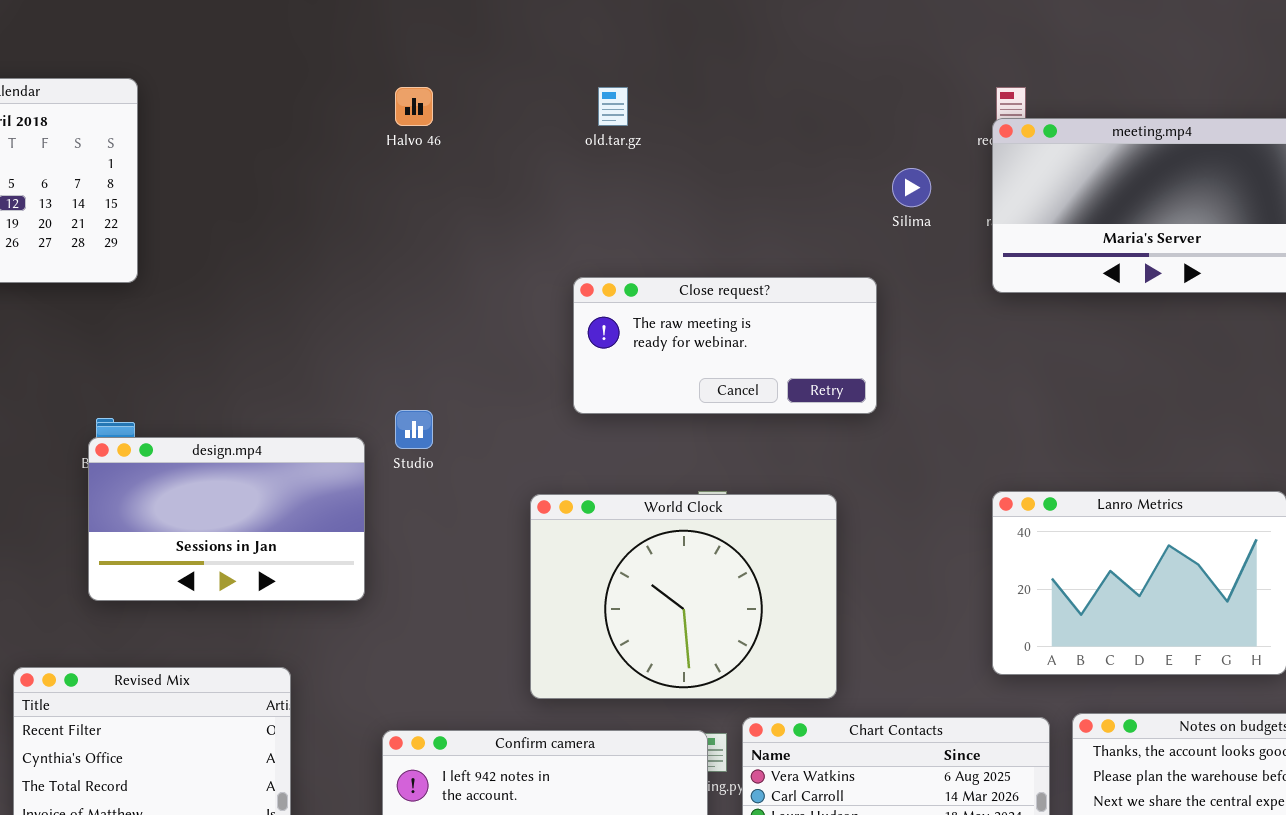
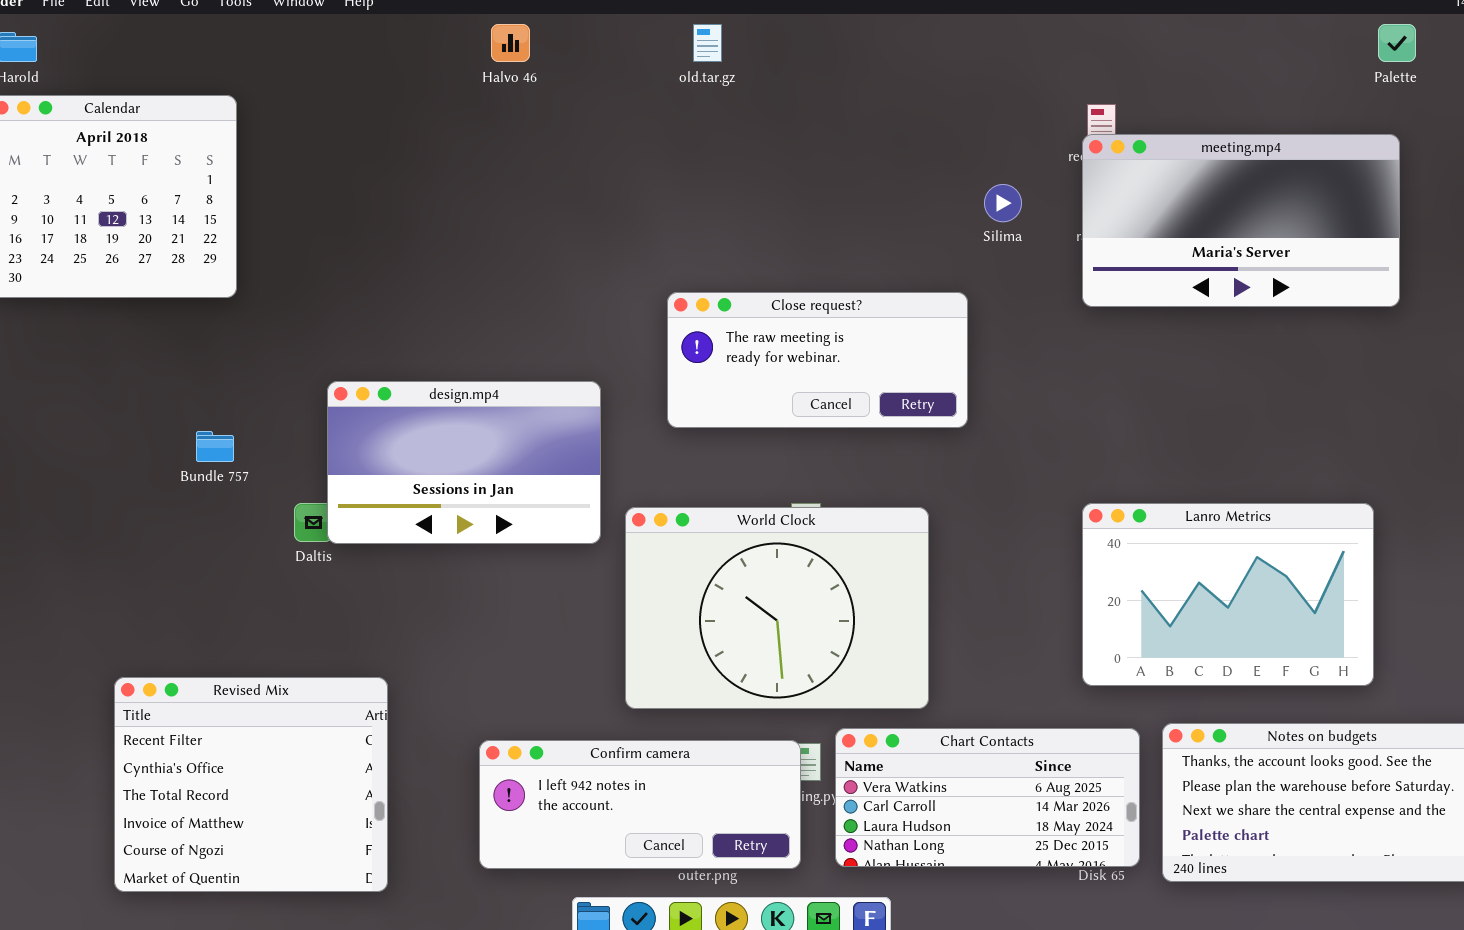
Halvo 46: [395,87,433,126] -> [491,24,530,62], moved
old.tar.gz: [598,87,628,126] -> [693,24,722,62], moved
design.mp4: [88,437,365,601] -> [327,381,601,544], moved

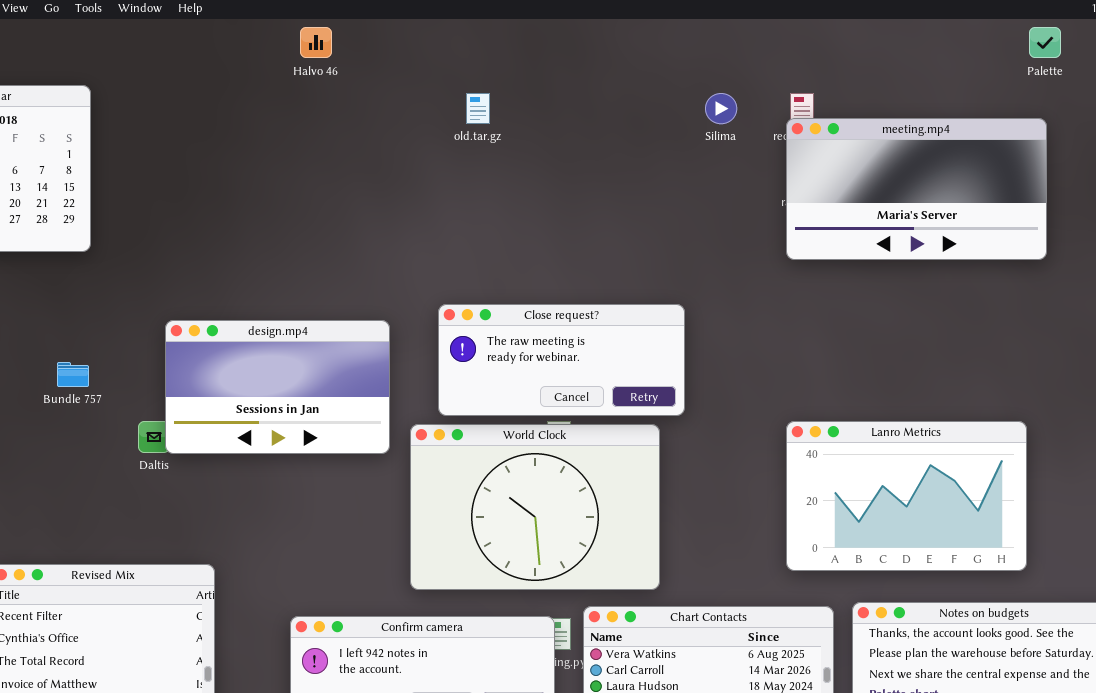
old.tar.gz: [693,24,722,62] -> [466,93,490,124], moved
Silima: [984,184,1022,222] -> [705,93,737,124], moved
Close request?: [667,292,968,428] -> [438,304,685,416], moved

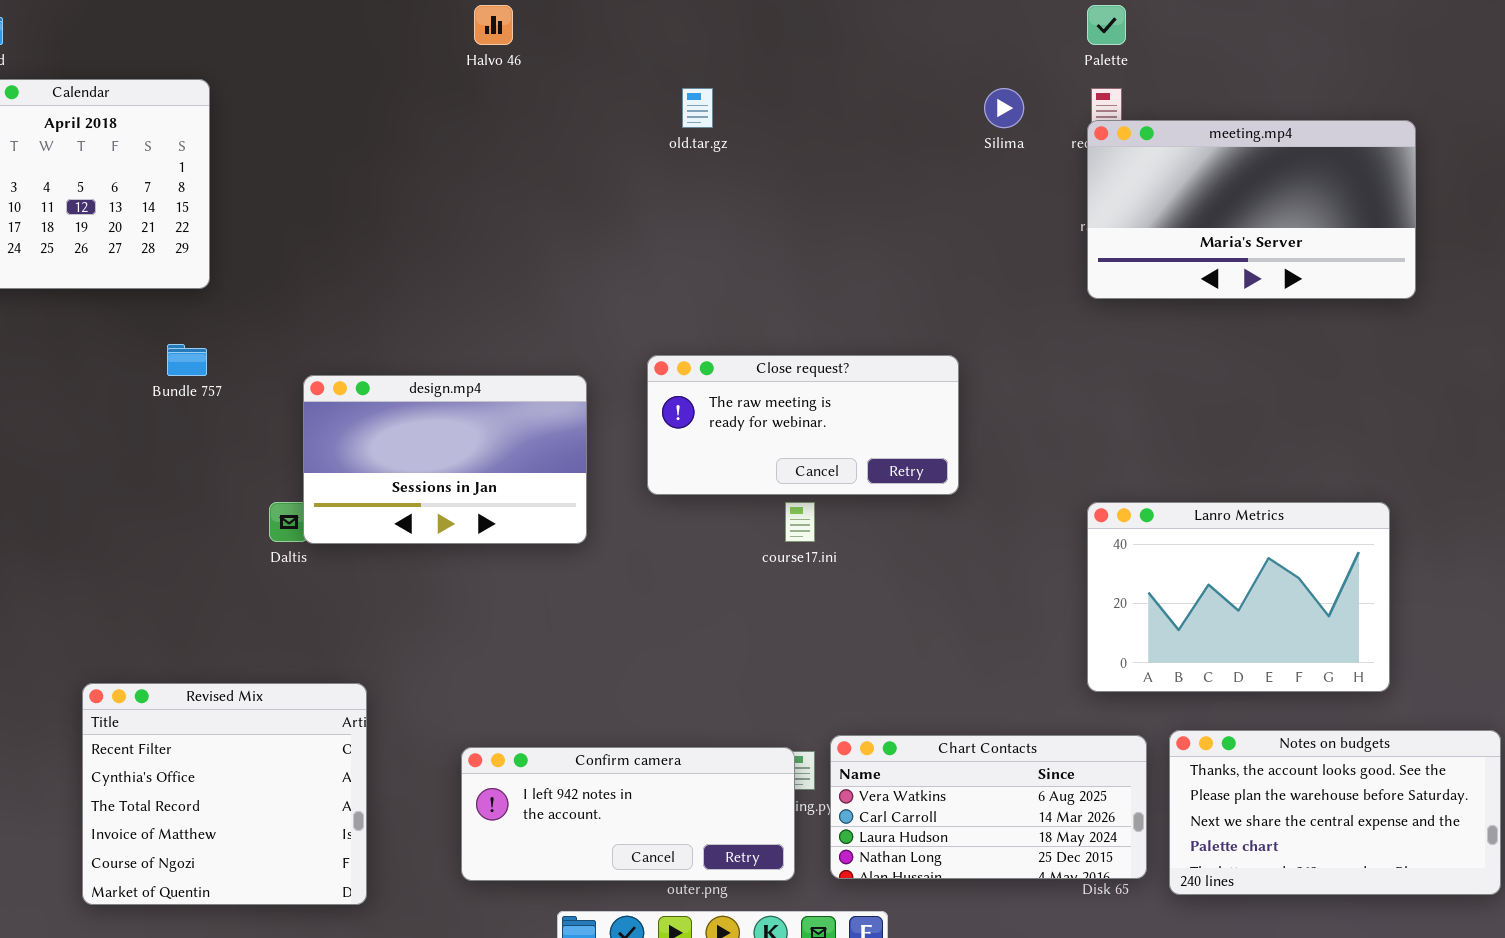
Palette: [1029,27,1061,58] -> [1087,5,1126,45], moved
Bundle 757: [57,362,89,387] -> [167,344,207,376], moved
World Clock: [410,424,660,590] -> none, closed

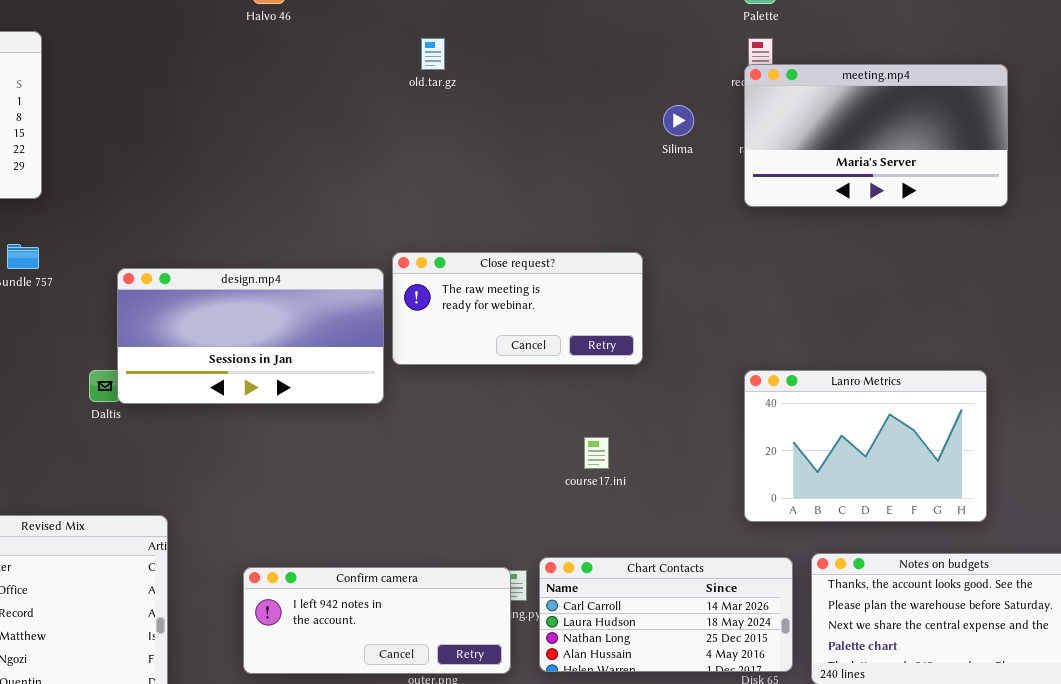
Silima: [984,88,1024,128] -> [663,105,694,136], moved
design.mp4: [303,375,587,544] -> [117,268,384,404], resized
course17.ini: [785,502,815,542] -> [584,437,609,469], moved
Chart Contacts: [830,735,1147,879] -> [539,557,793,672], scrolled down 1 row

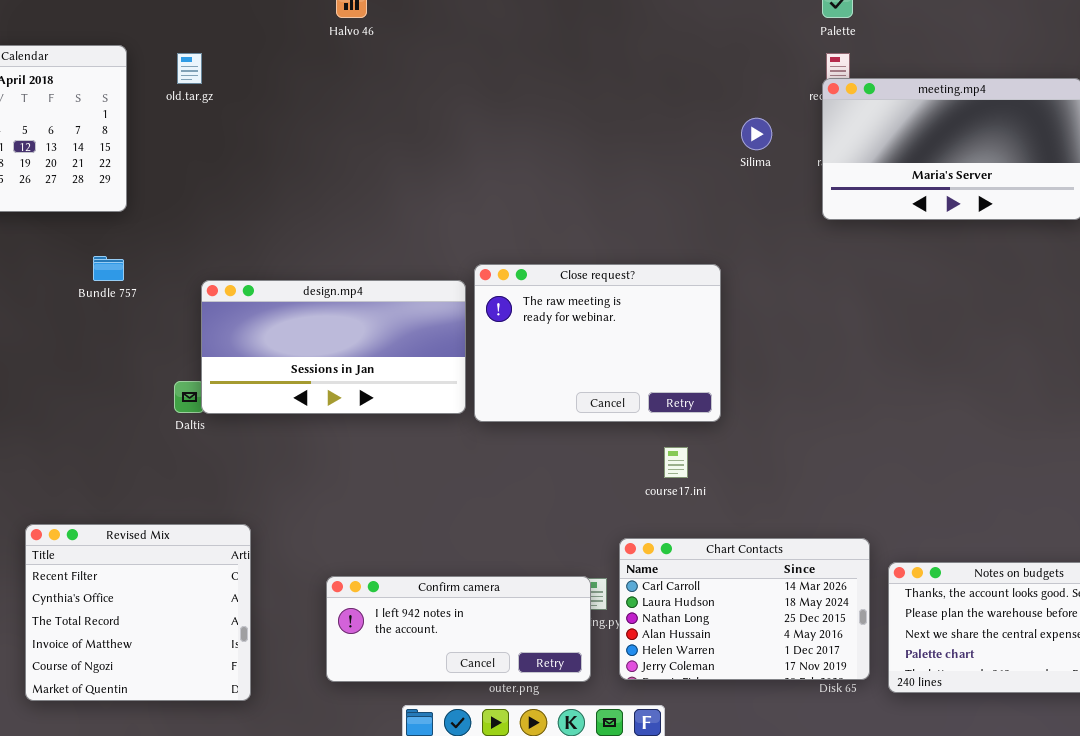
old.tar.gz: [421,38,445,70] -> [177,53,202,84], moved
Close request?: [392,252,643,365] -> [474,264,721,422], resized
Lanro Metrics: [744,370,987,522] -> none, closed
Chart Contacts: [539,557,793,672] -> [619,538,870,680], resized

